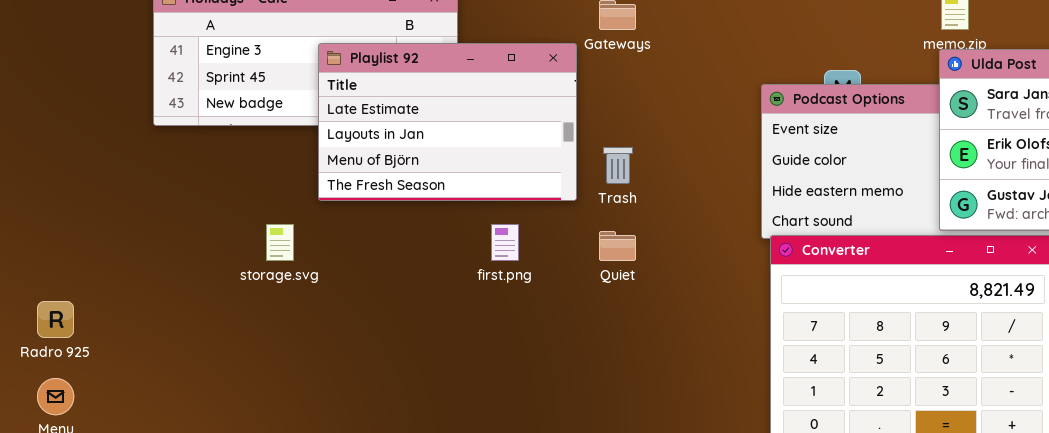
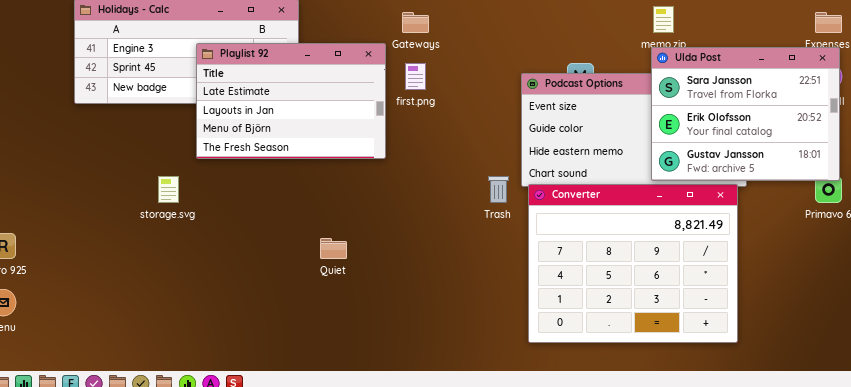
Trash: [603,147,633,184] -> [488,176,509,203], moved
first.png: [491,224,519,261] -> [405,63,426,90], moved
Quiet: [599,231,636,261] -> [320,238,347,259], moved

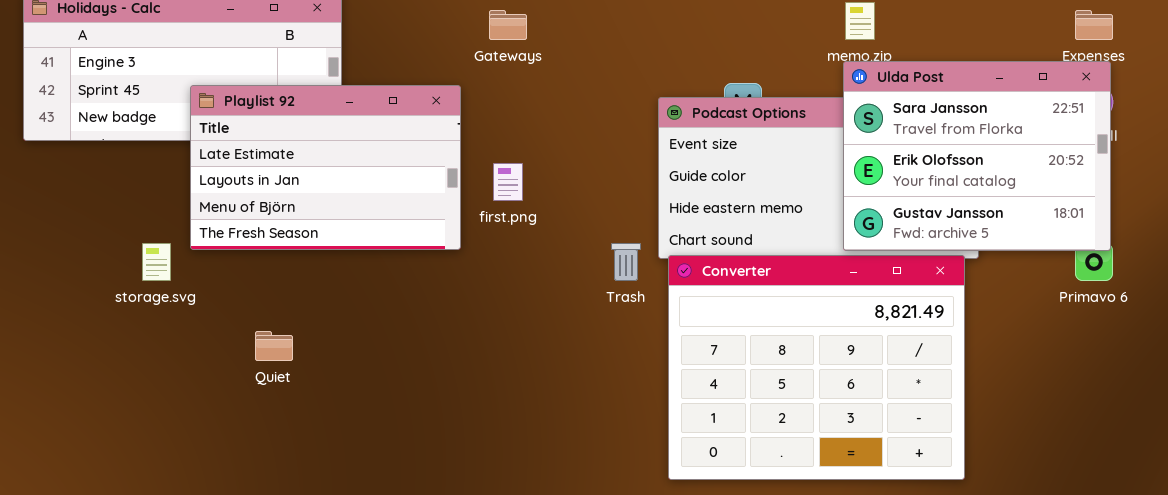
Playlist 92: [196,43,386,159] -> [190,85,461,250], moved
first.png: [405,63,426,90] -> [493,163,523,201], moved
Quiet: [320,238,347,259] -> [255,331,293,361], moved

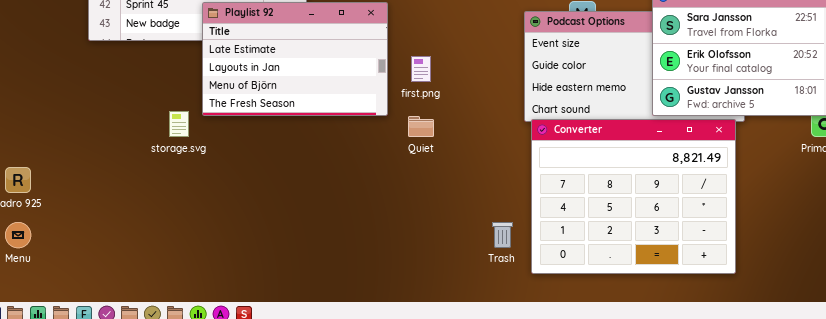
Trash: [611,243,641,281] -> [492,222,513,248], moved
Quiet: [255,331,293,361] -> [408,116,434,137], moved

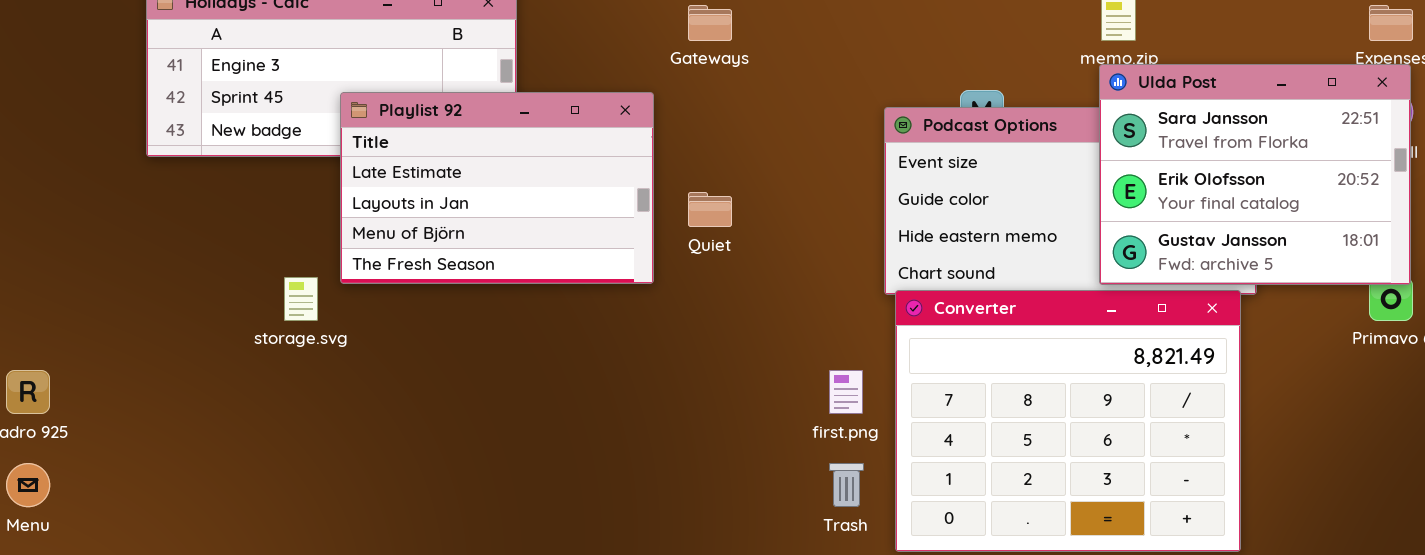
first.png: [411,56,431,82] -> [829,370,863,414], moved
Quiet: [408,116,434,137] -> [688,192,732,227], moved

